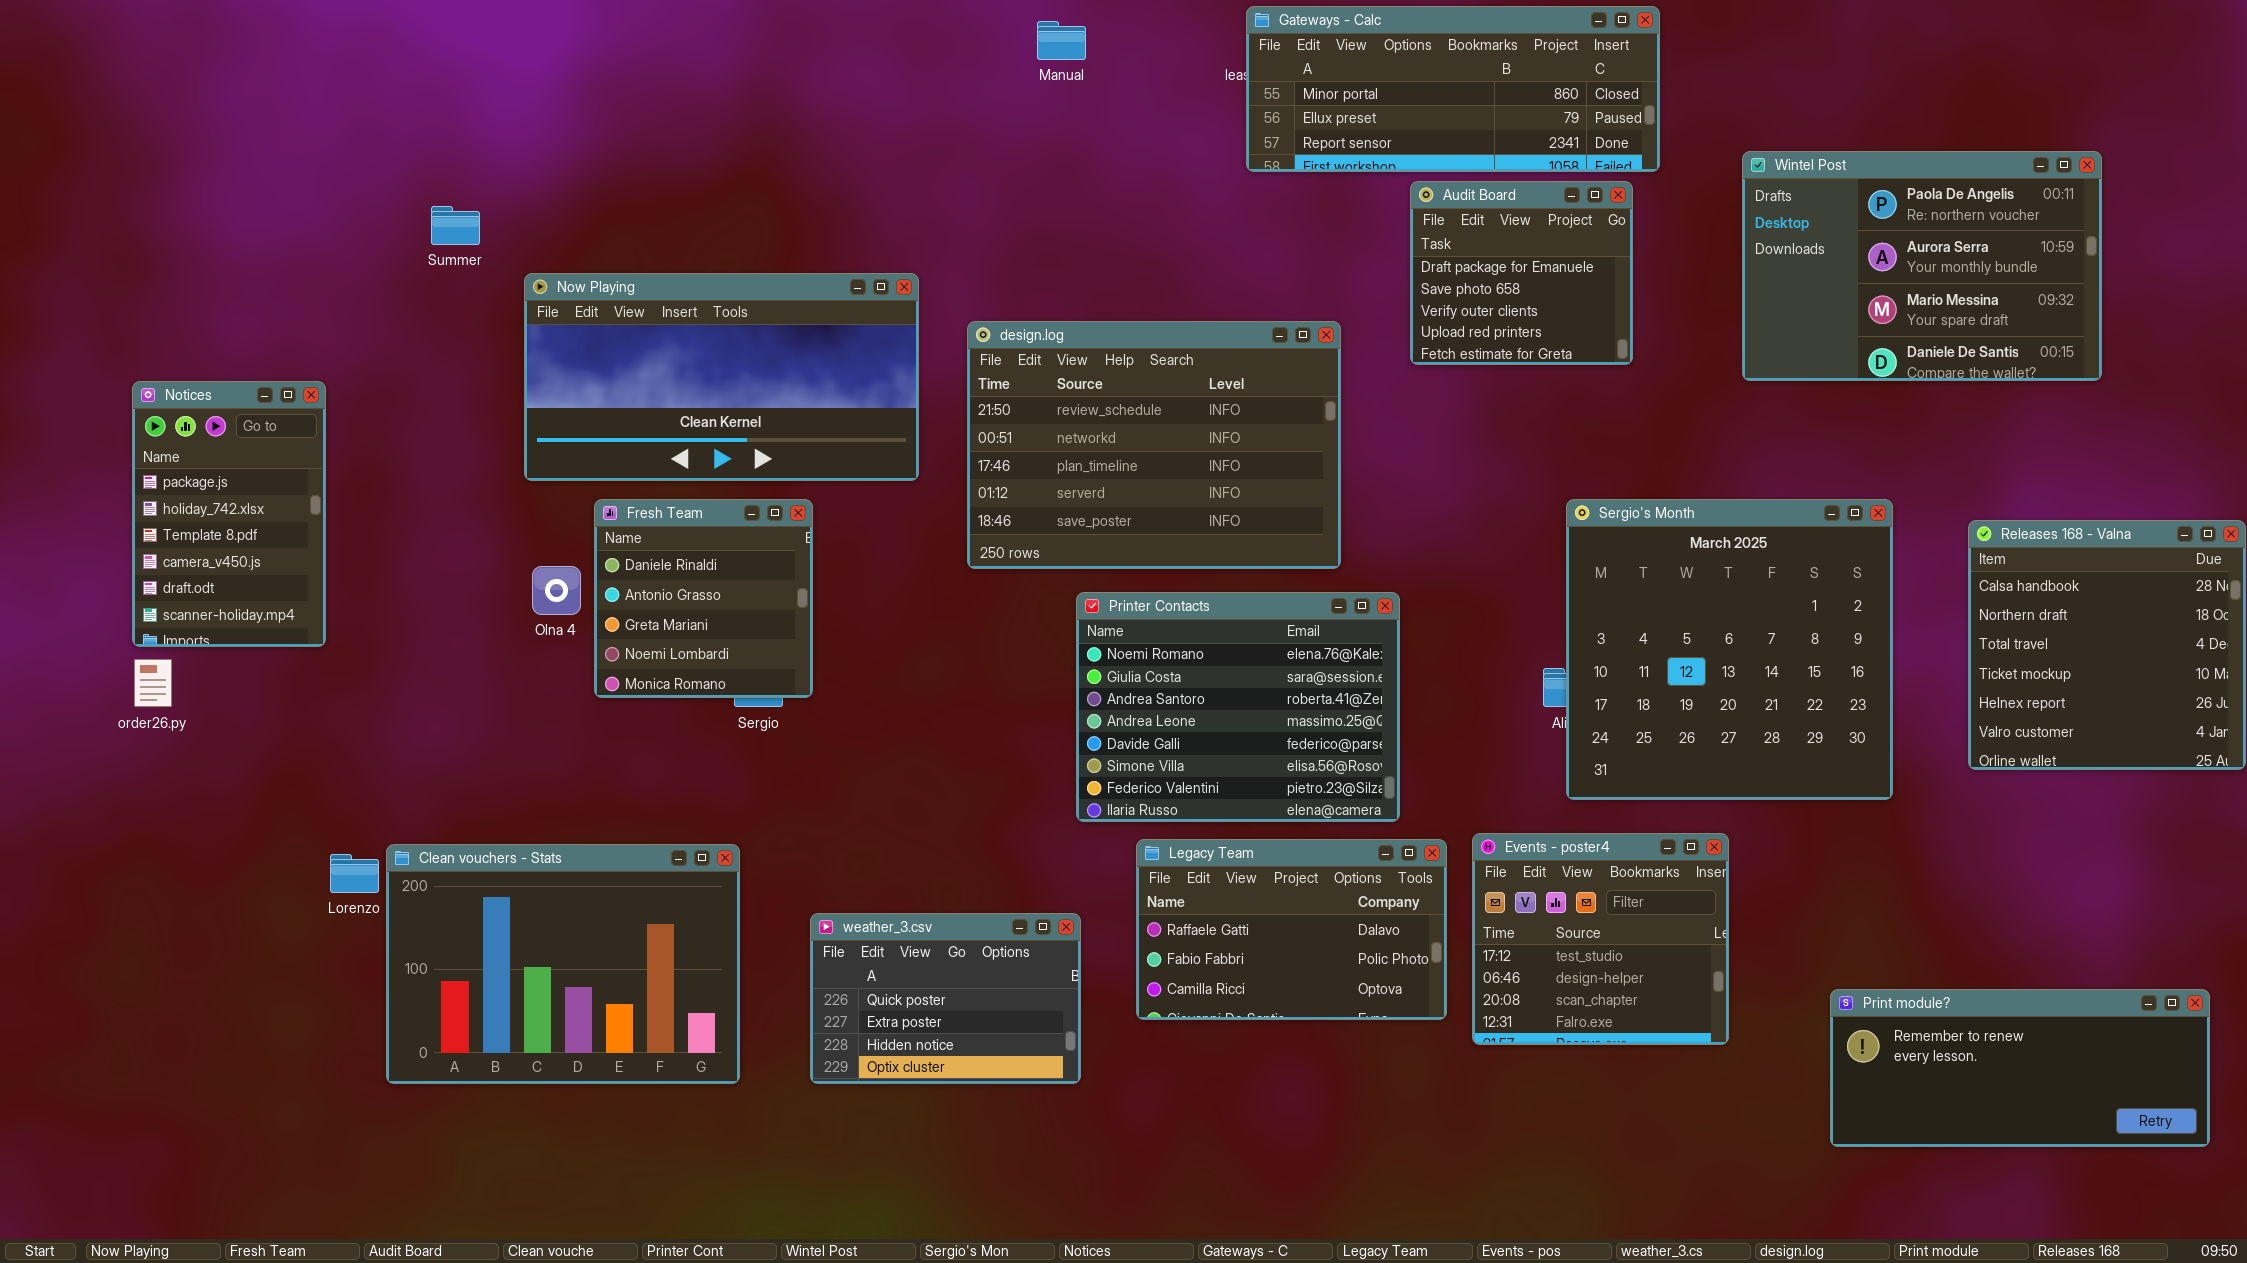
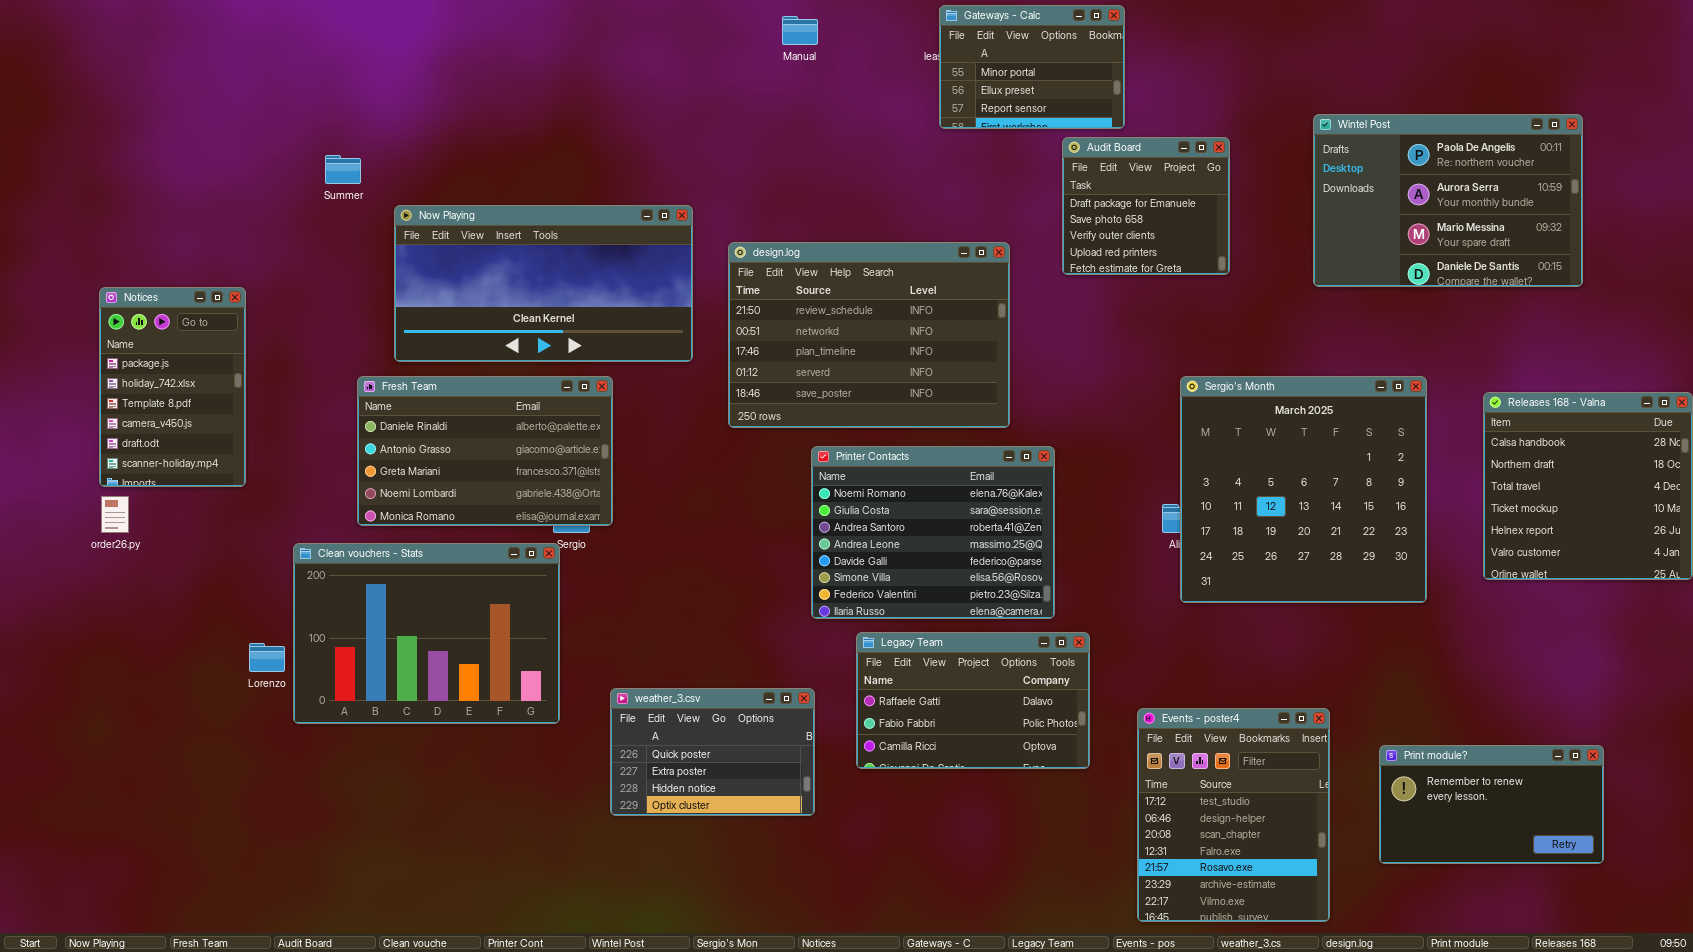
Gateways - Calc: [1246,6,1660,172] -> [939,5,1125,129], resized
Fresh Team: [594,499,813,698] -> [357,376,613,526], resized
Events - poster4: [1472,833,1729,1045] -> [1137,708,1330,922], moved, resized
Clean vouchers - Stats: [386,844,740,1084] -> [293,543,560,724], moved
Print module?: [1830,989,2210,1147] -> [1379,745,1604,864], resized

